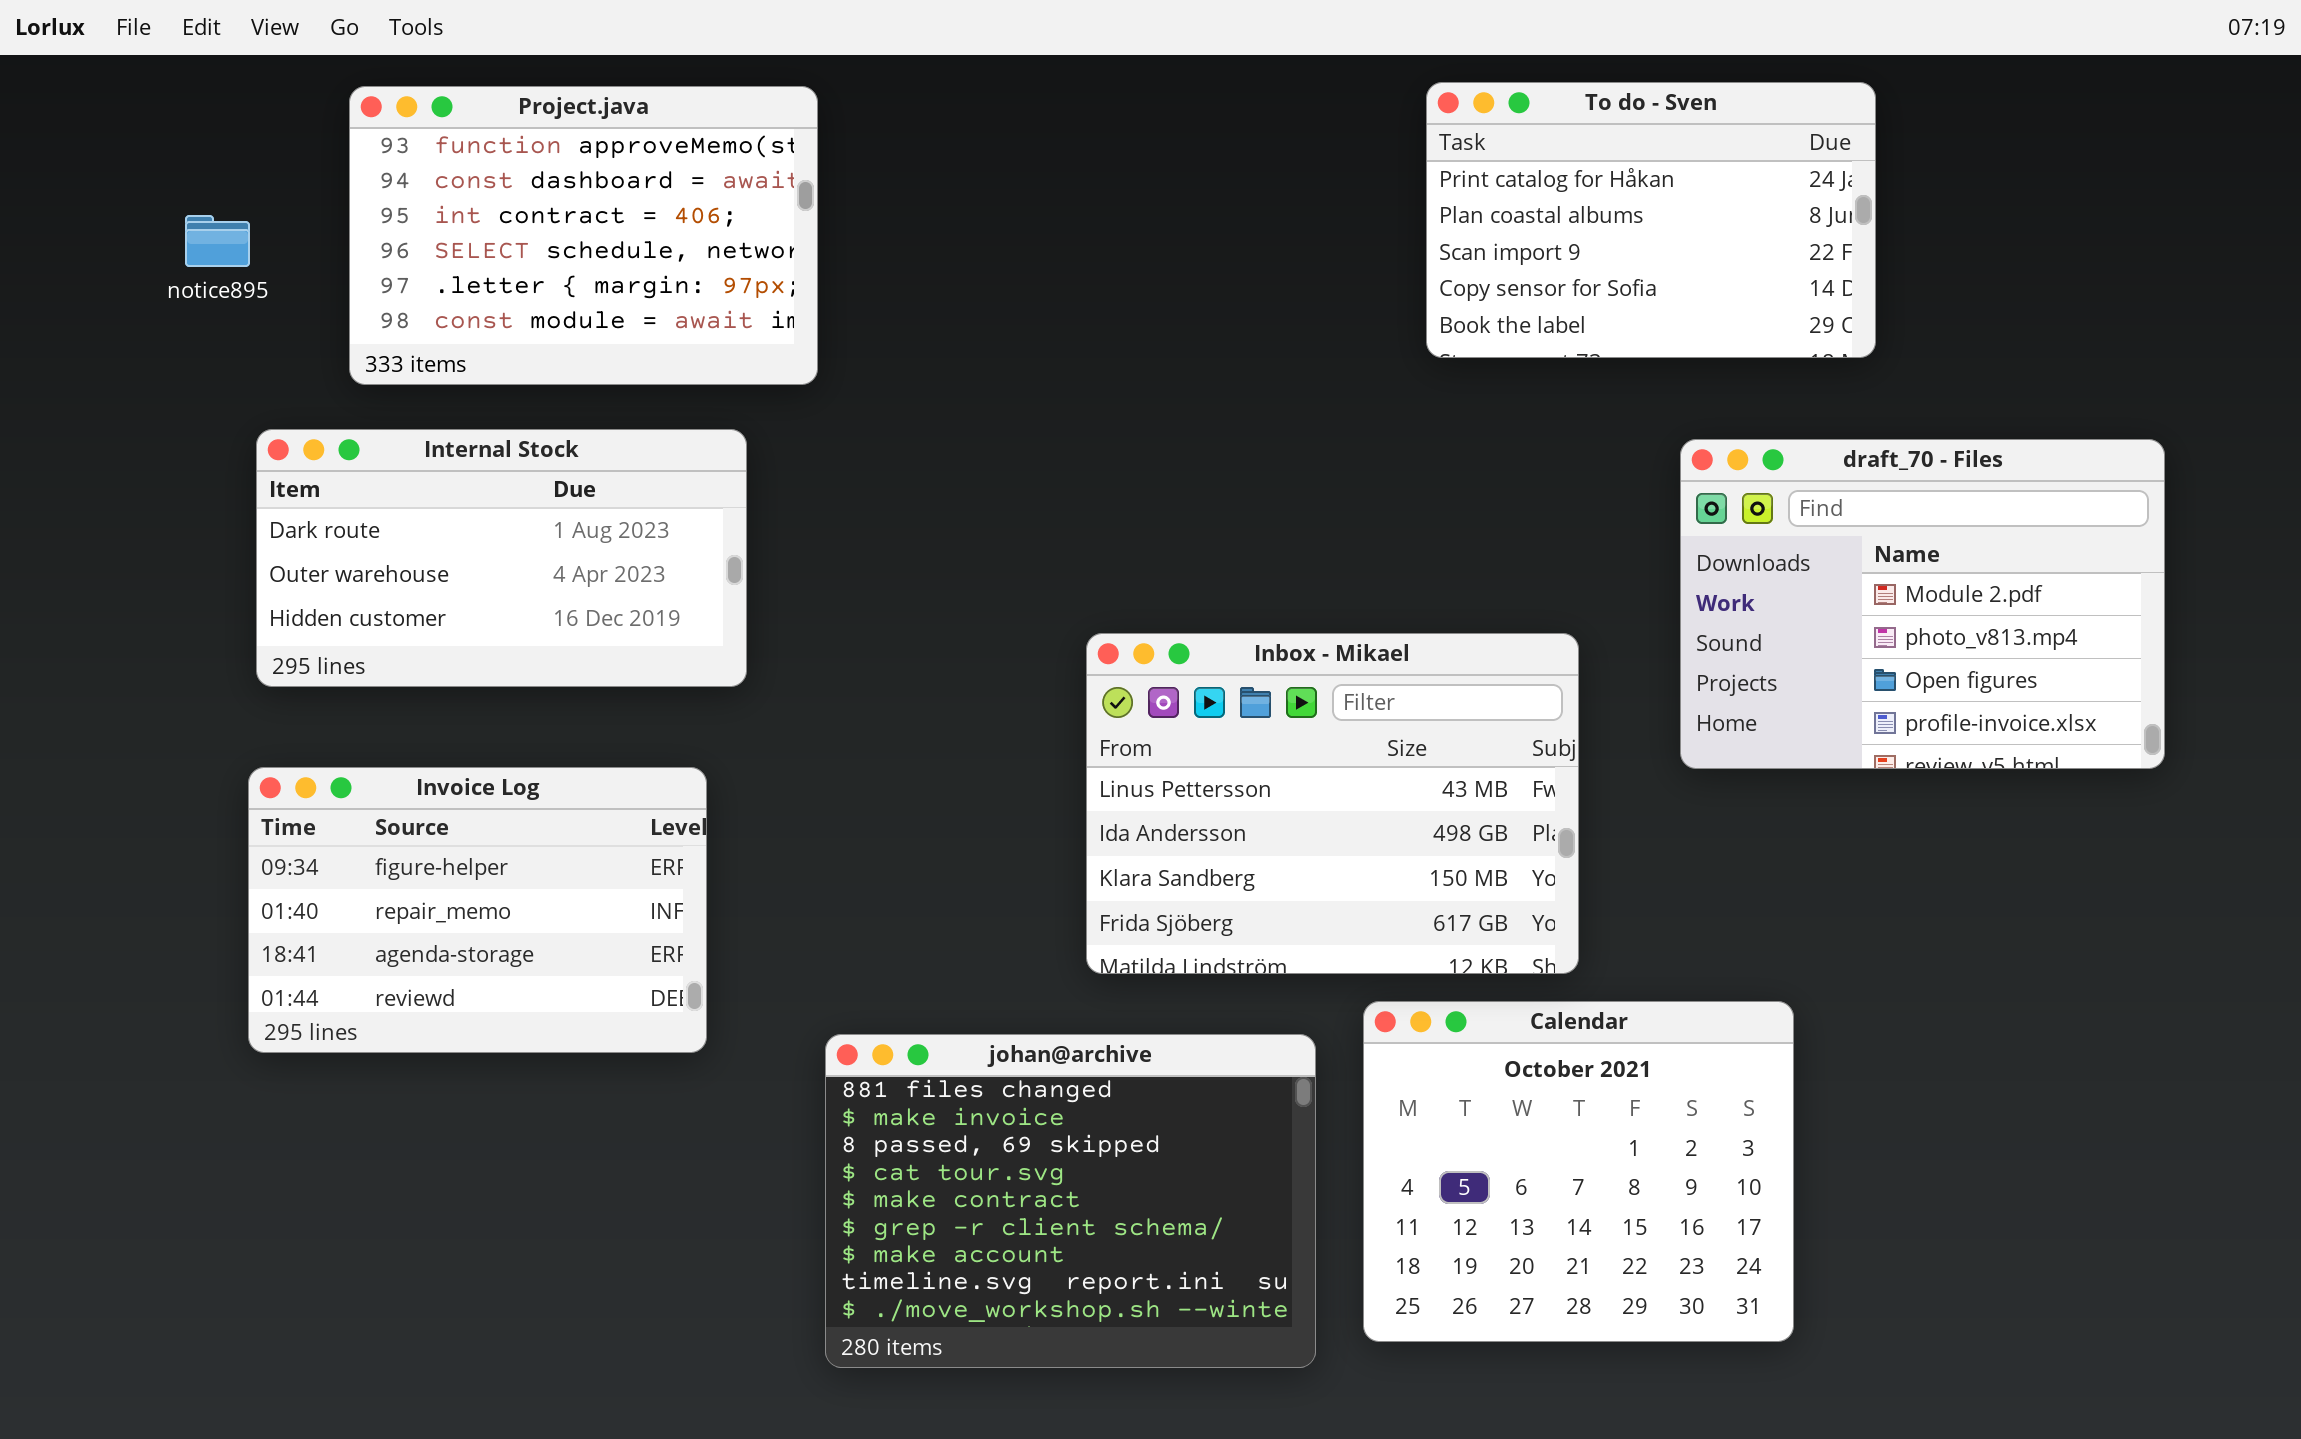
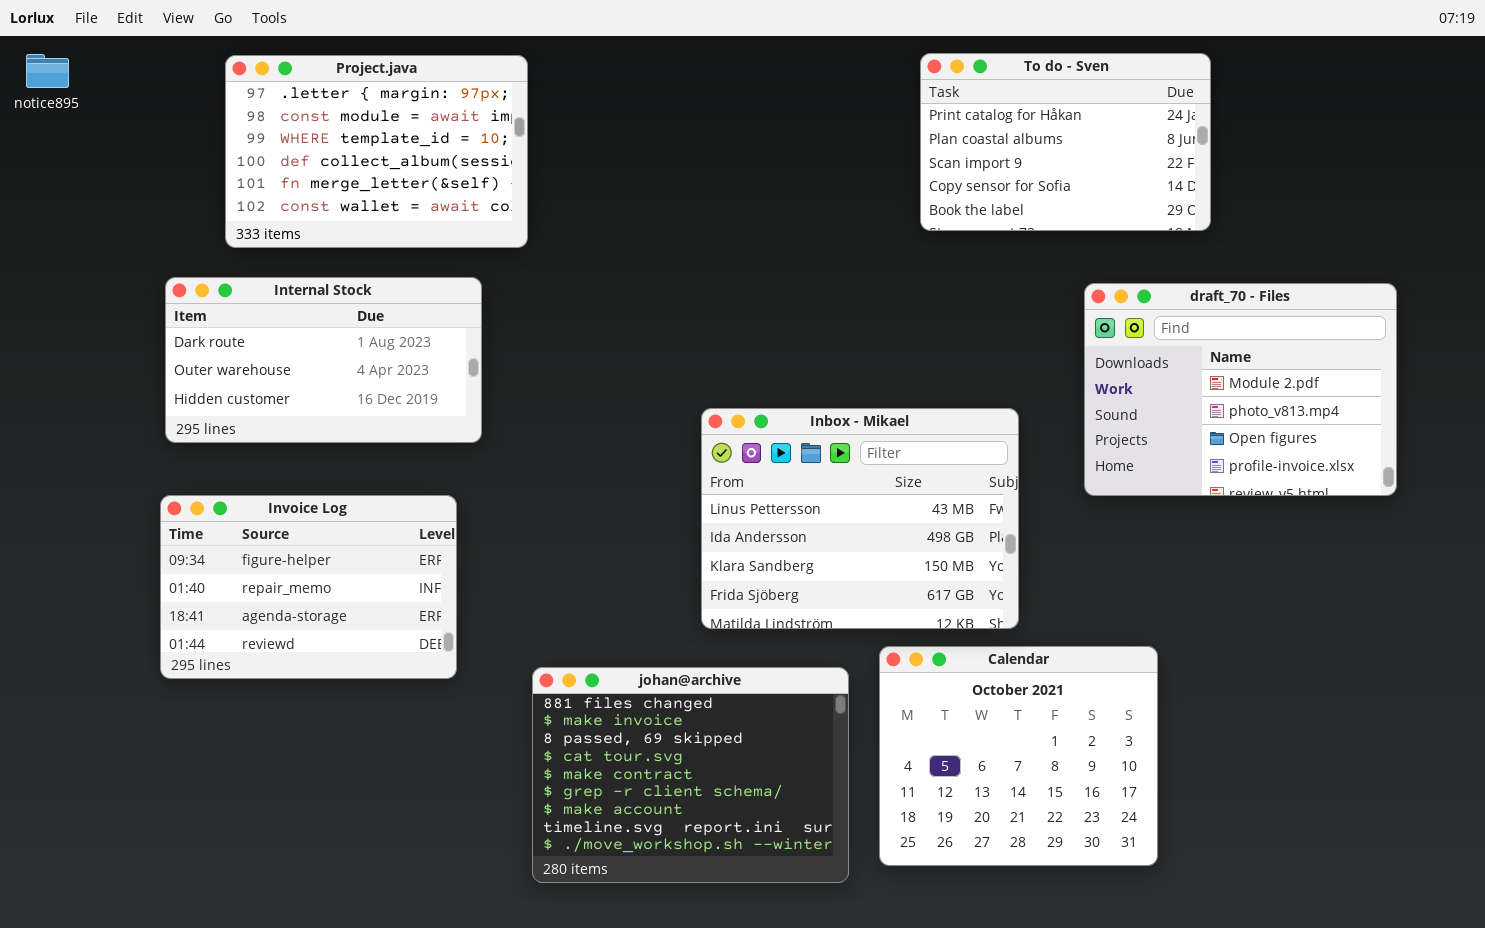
Project.java: [349,86,818,385] -> [225,55,528,248], scrolled down 4 rows
notice895: [185,215,250,267] -> [26,54,69,88], moved

